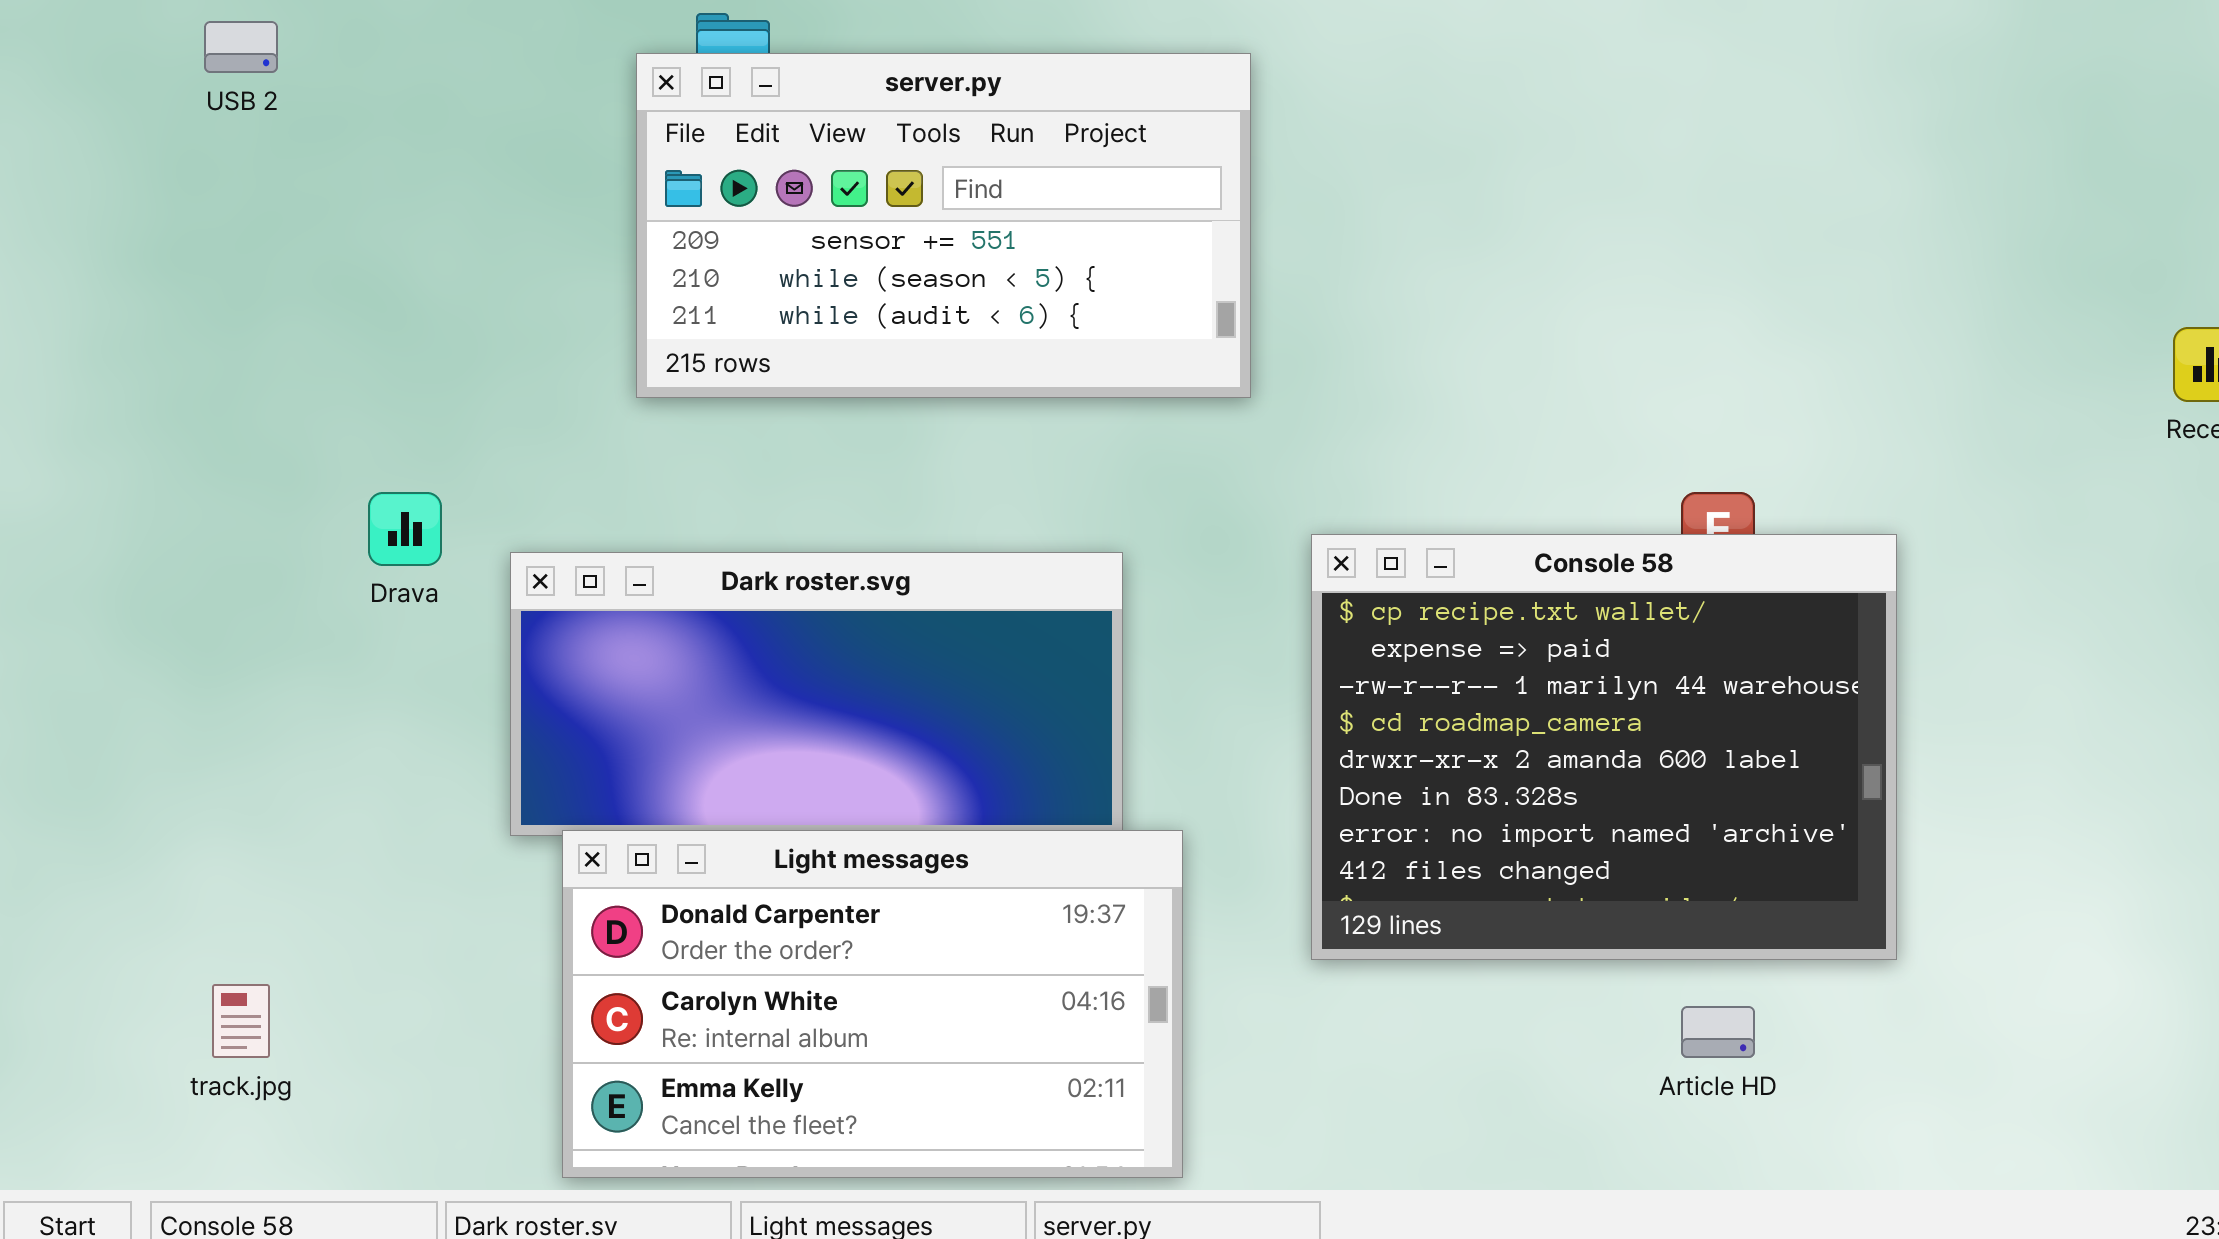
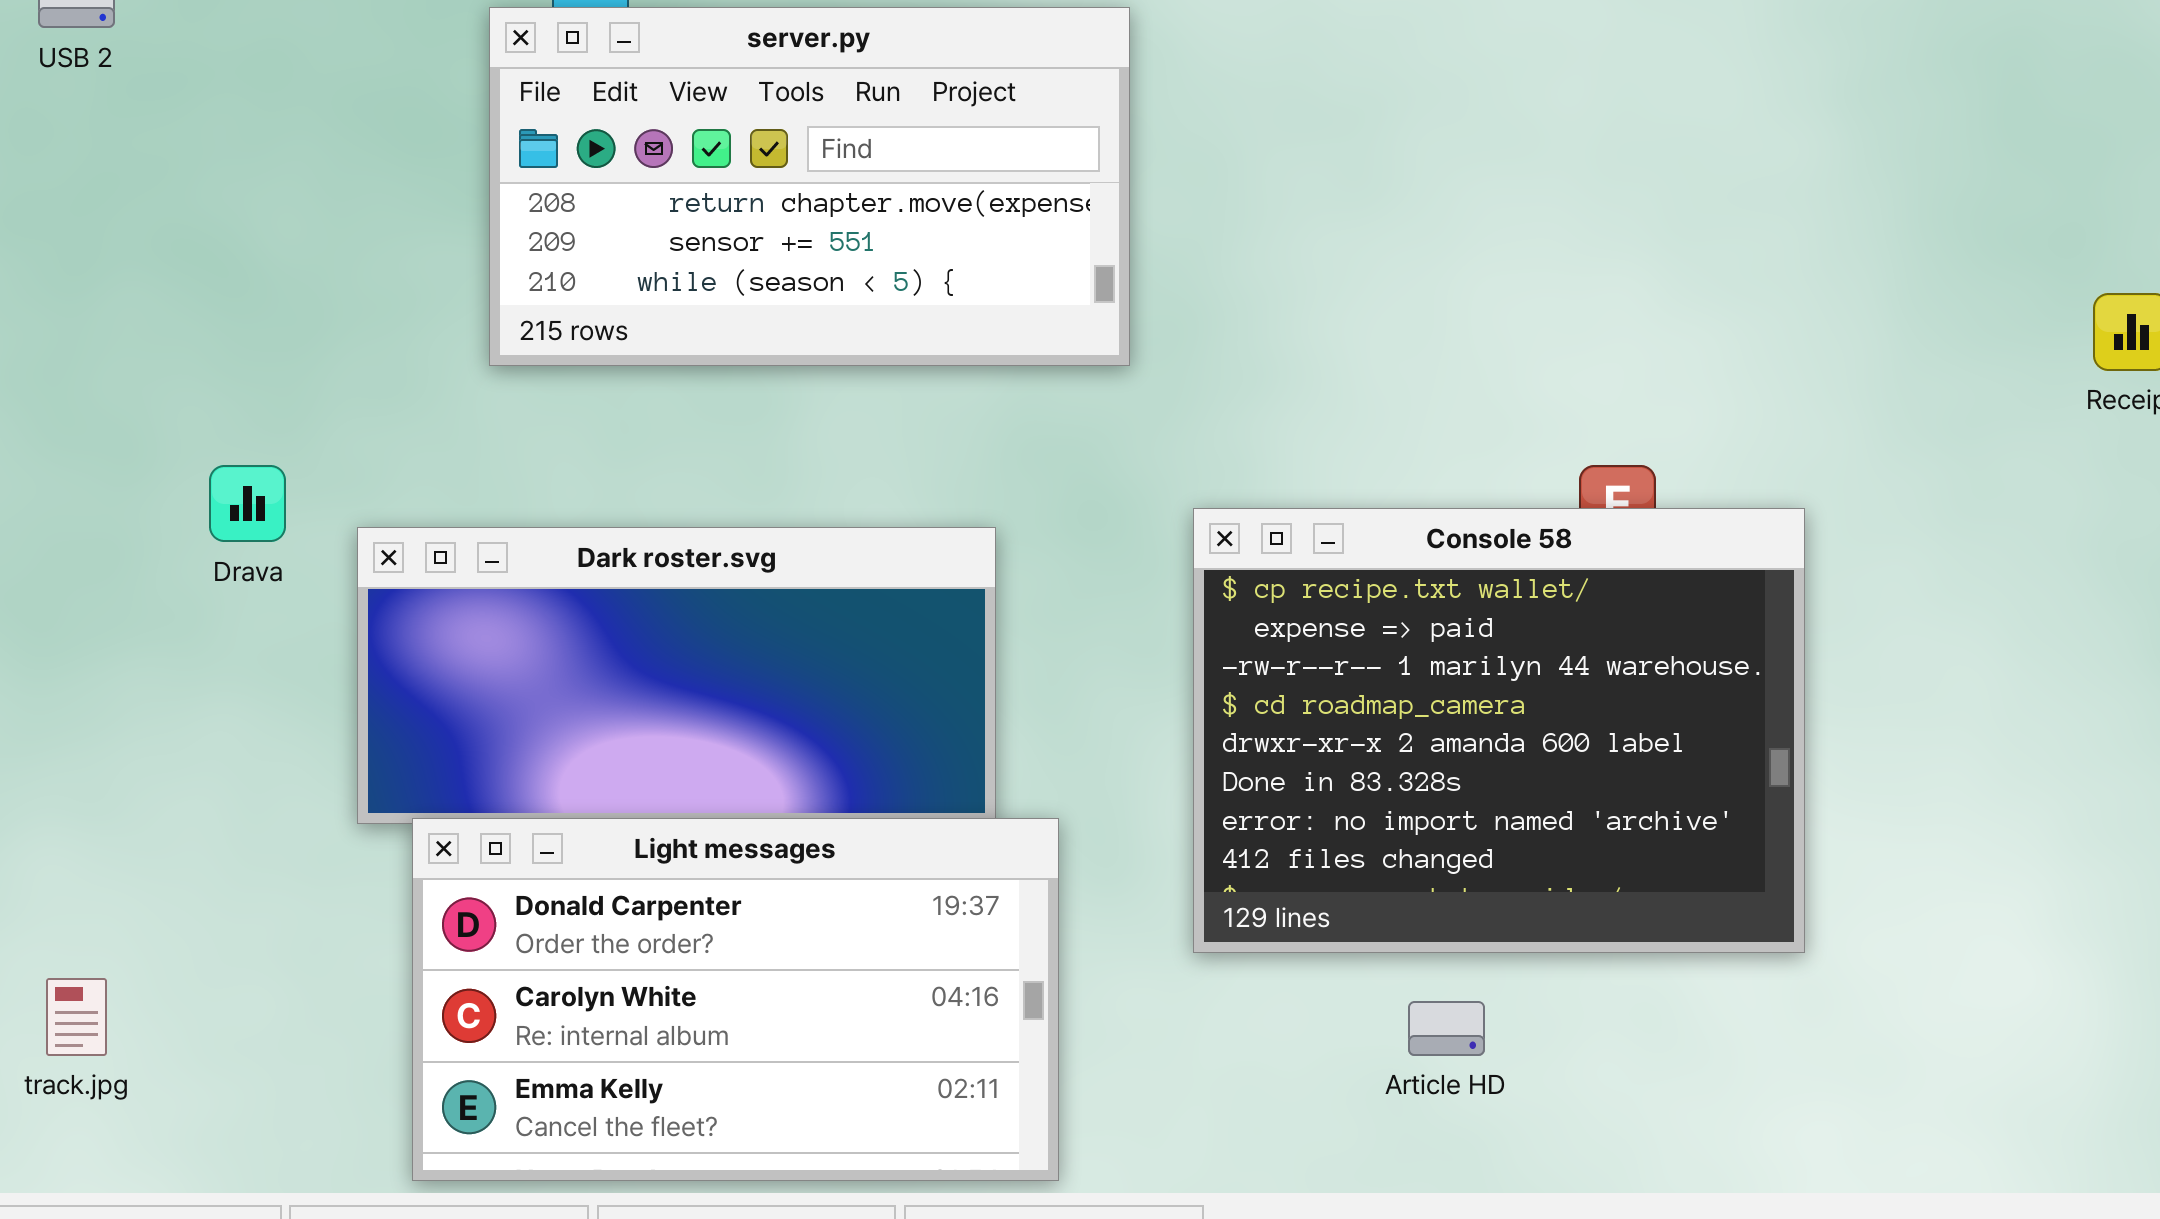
server.py: [636,53,1251,398] -> [489,7,1130,366], scrolled up 1 row
Article HD: [1681,1006,1755,1058] -> [1408,1001,1485,1056], moved

